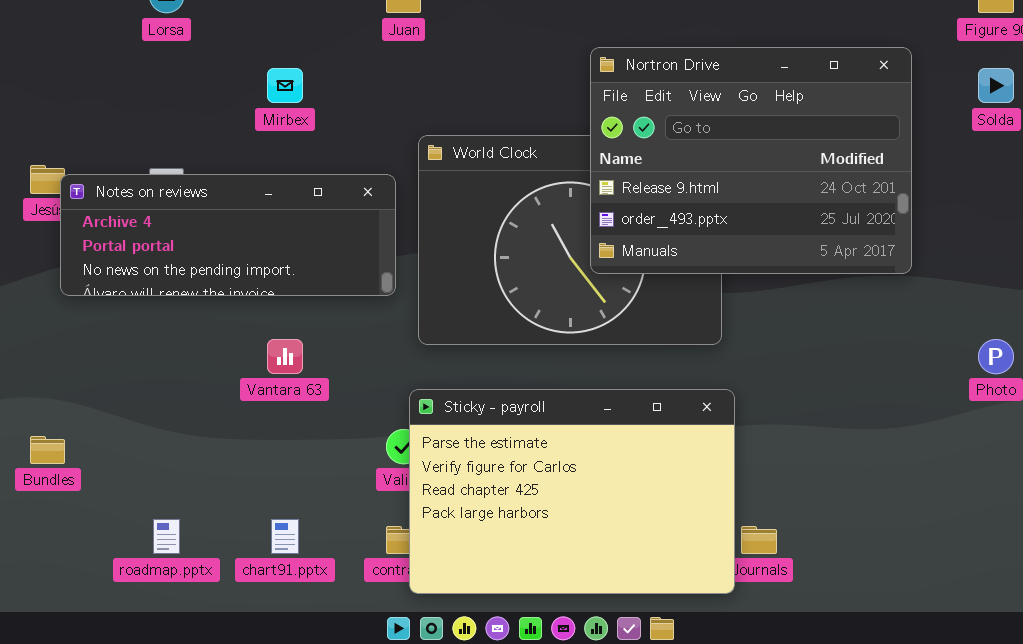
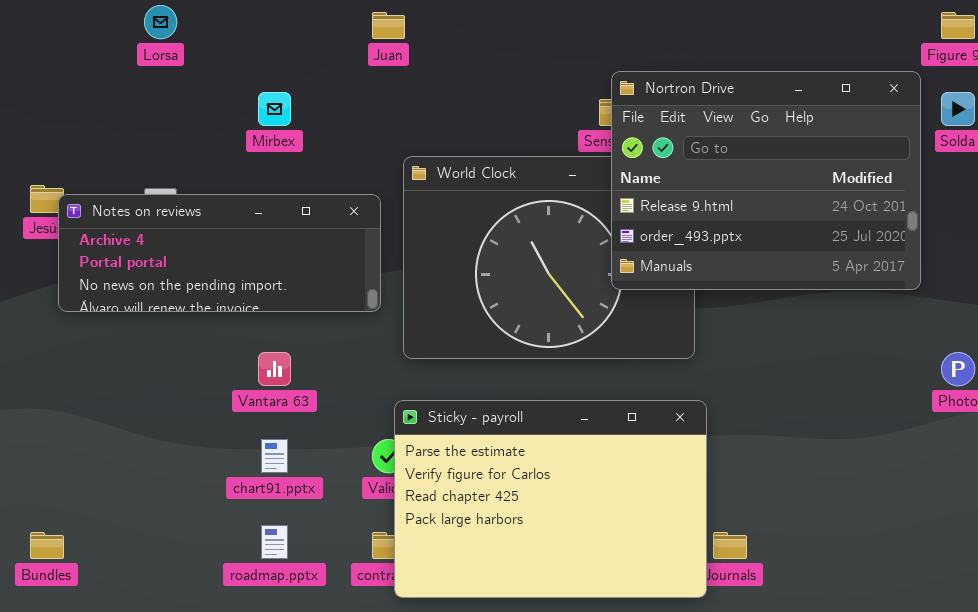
Nortron Drive: [590,47,912,274] -> [611,71,921,290], moved
Bundles: [30,436,65,464] -> [30,532,64,559], moved
roadmap.pptx: [153,519,180,554] -> [261,525,288,559], moved
chart91.pptx: [271,519,299,554] -> [261,439,288,473], moved

